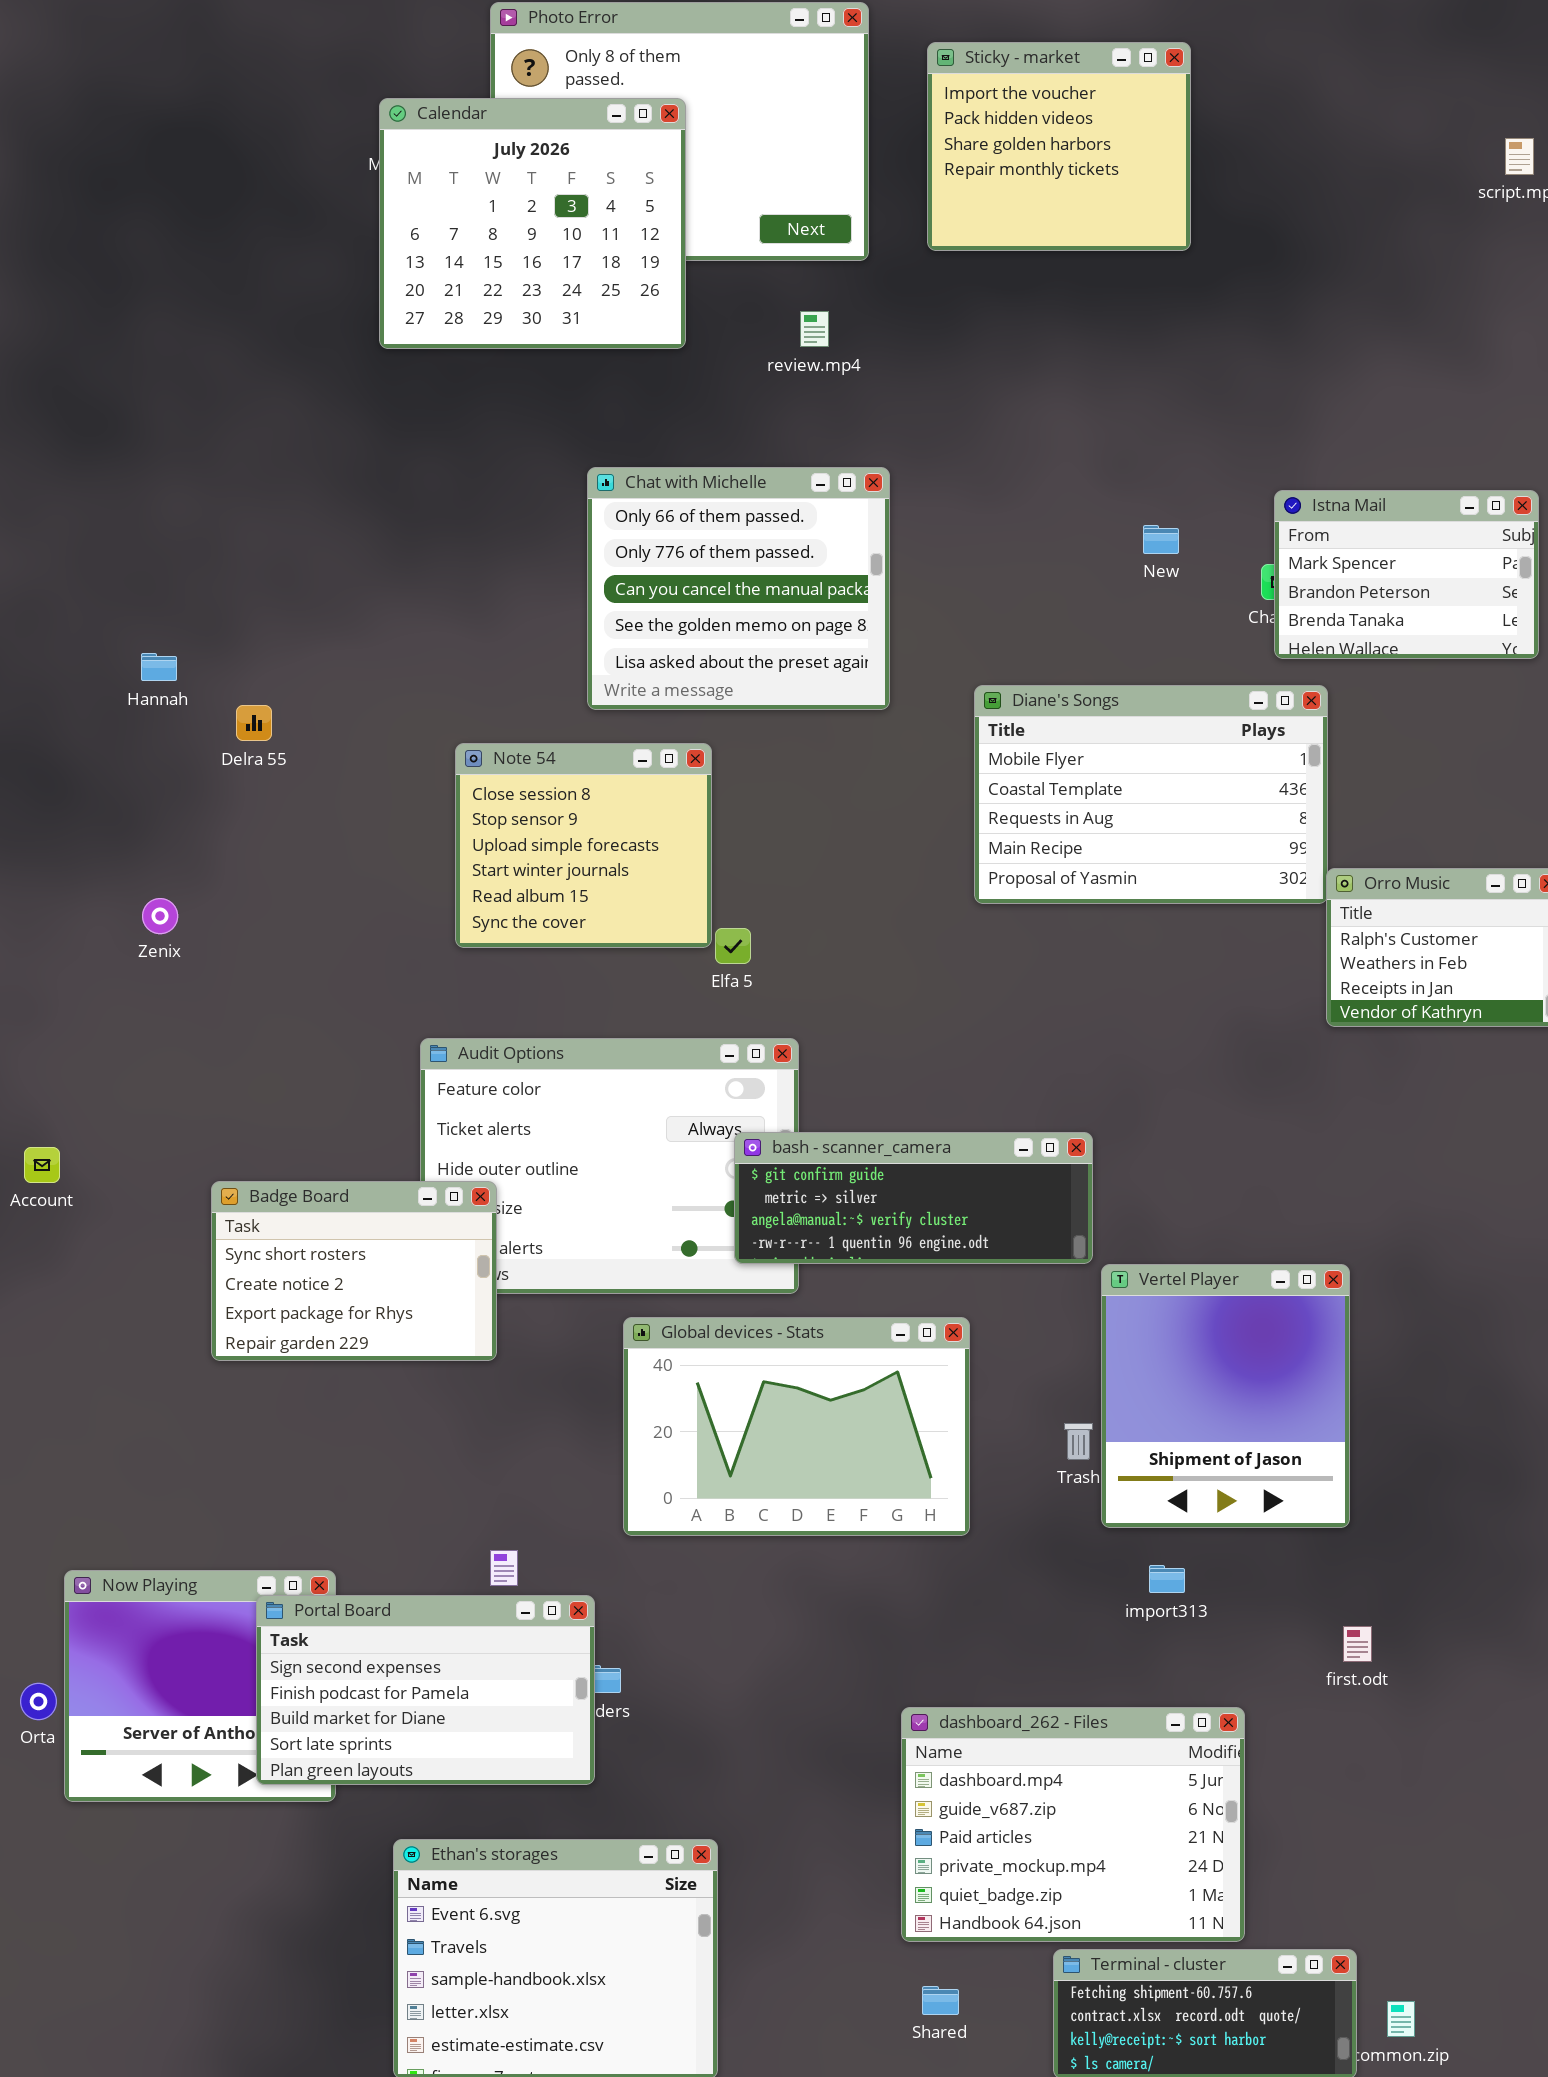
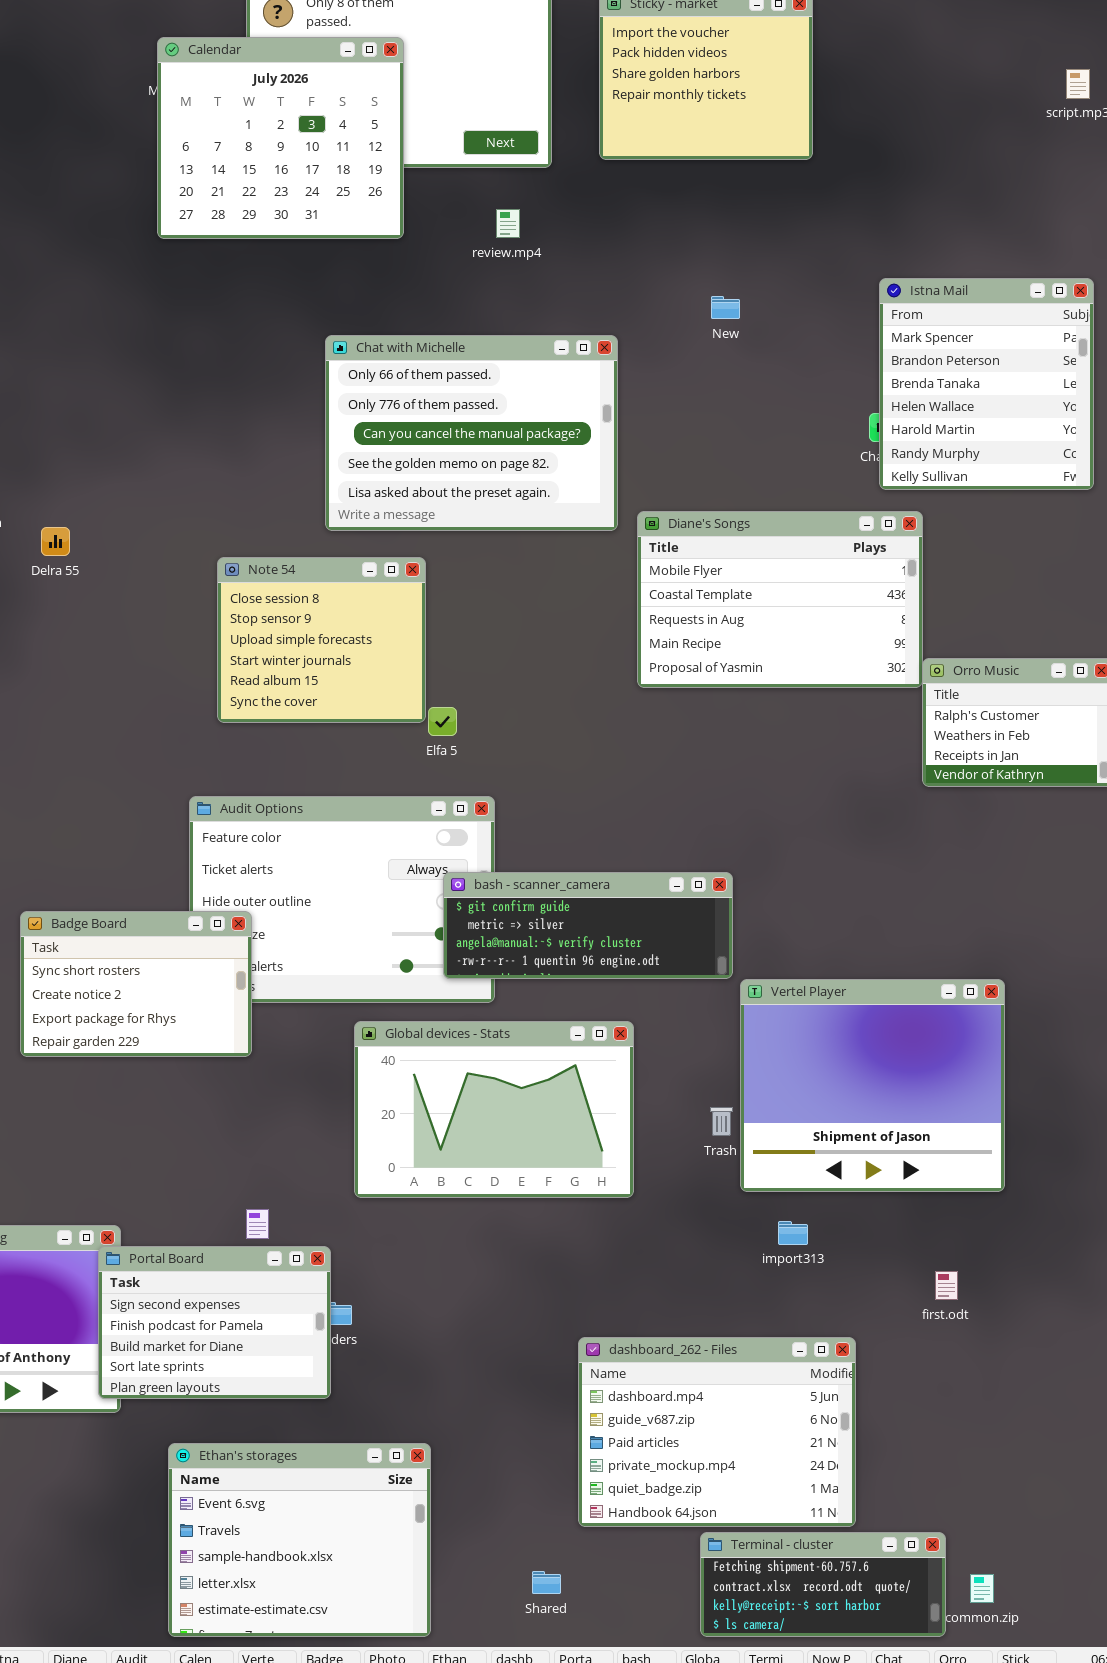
Chat with Michelle: [587,467,890,710] -> [325,335,618,531], resized
Istna Mail: [1274,490,1539,659] -> [879,278,1094,490], resized
New: [1143,525,1179,554] -> [711,296,740,319], moved
Vertel Player: [1101,1264,1350,1528] -> [740,979,1005,1192], resized
Portal Board: [256,1595,595,1785] -> [98,1246,331,1399], resized
Shared: [922,1986,959,2015] -> [532,1571,561,1594], moved

